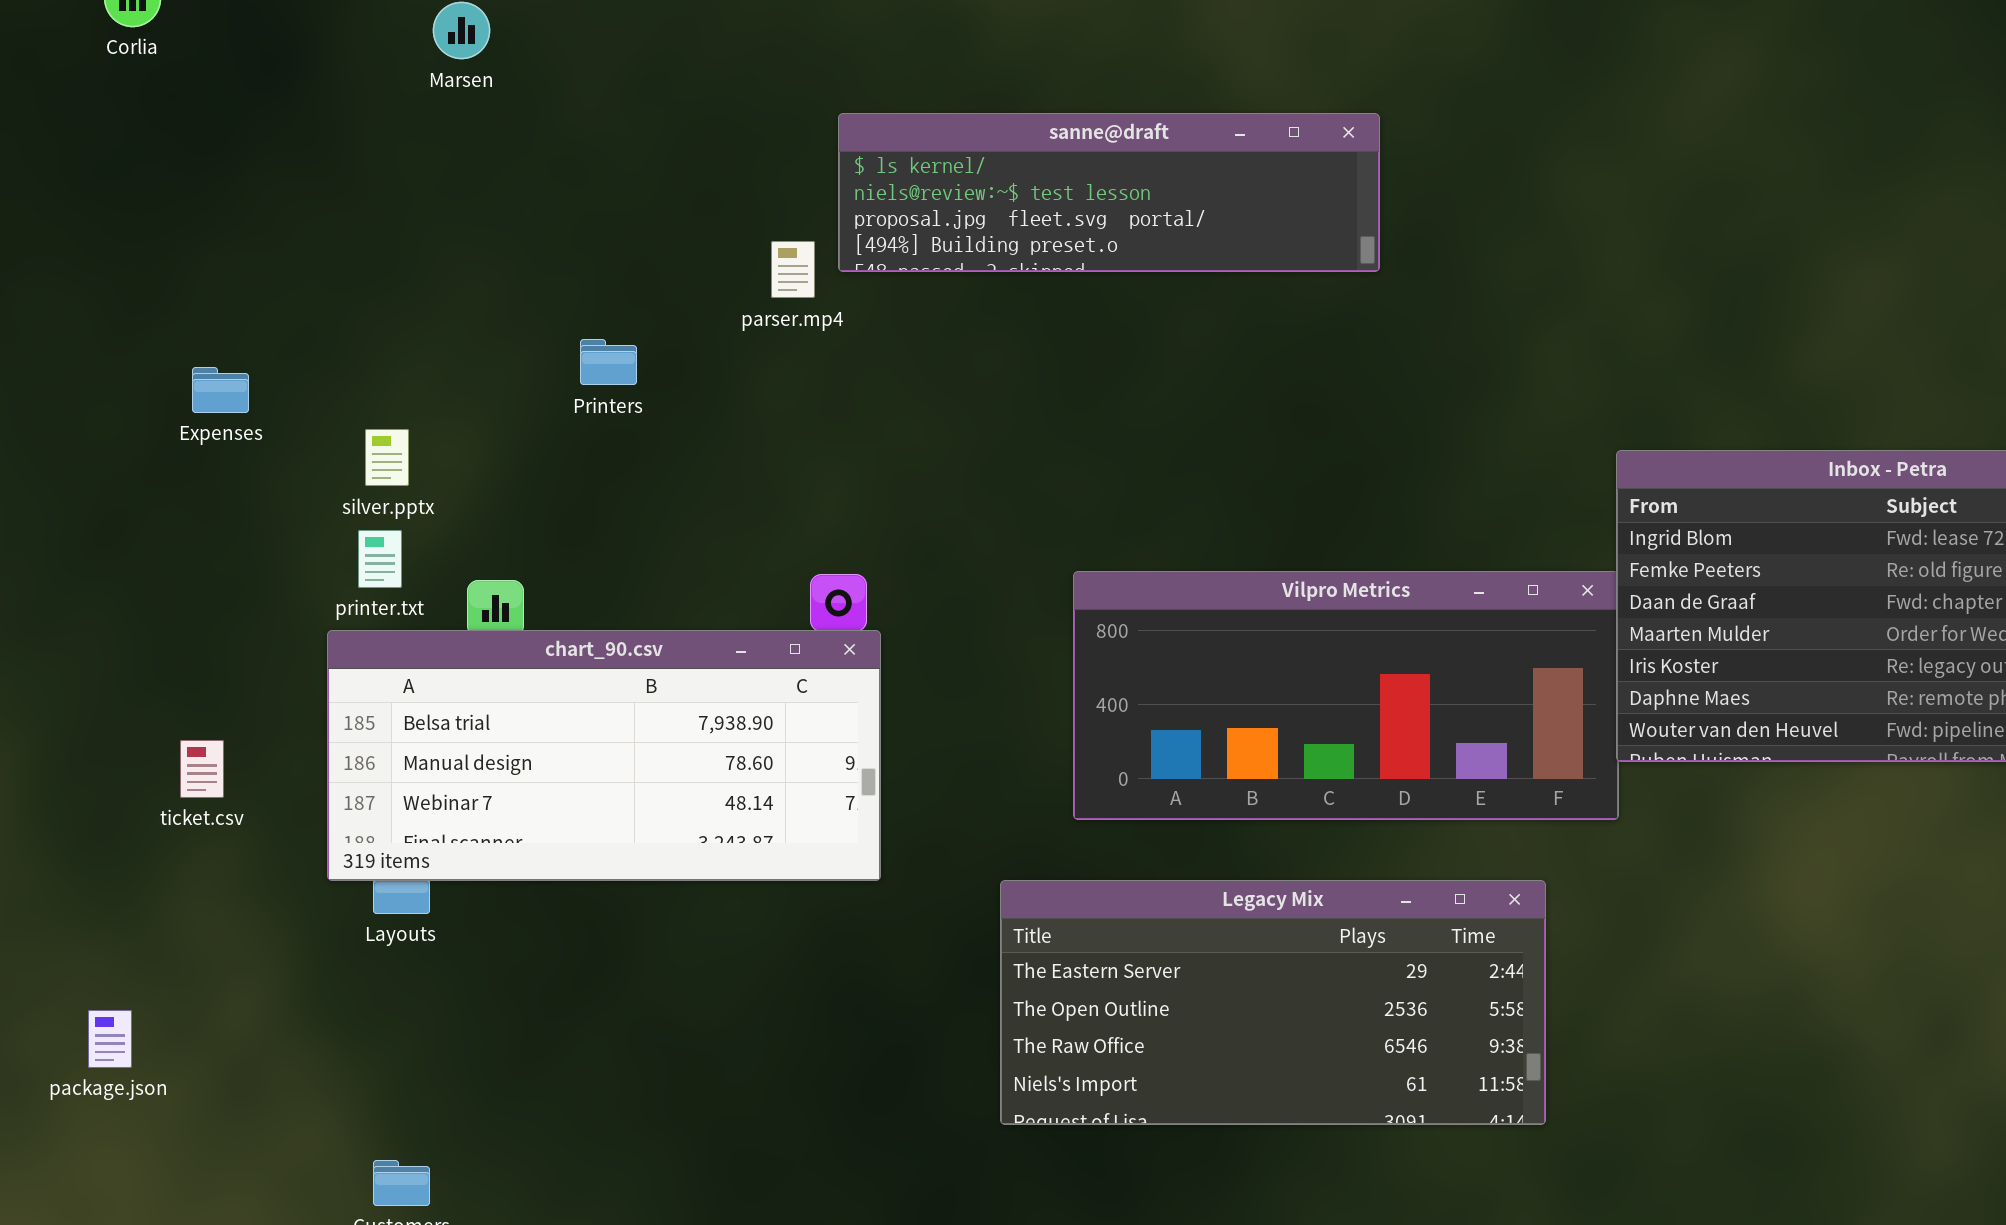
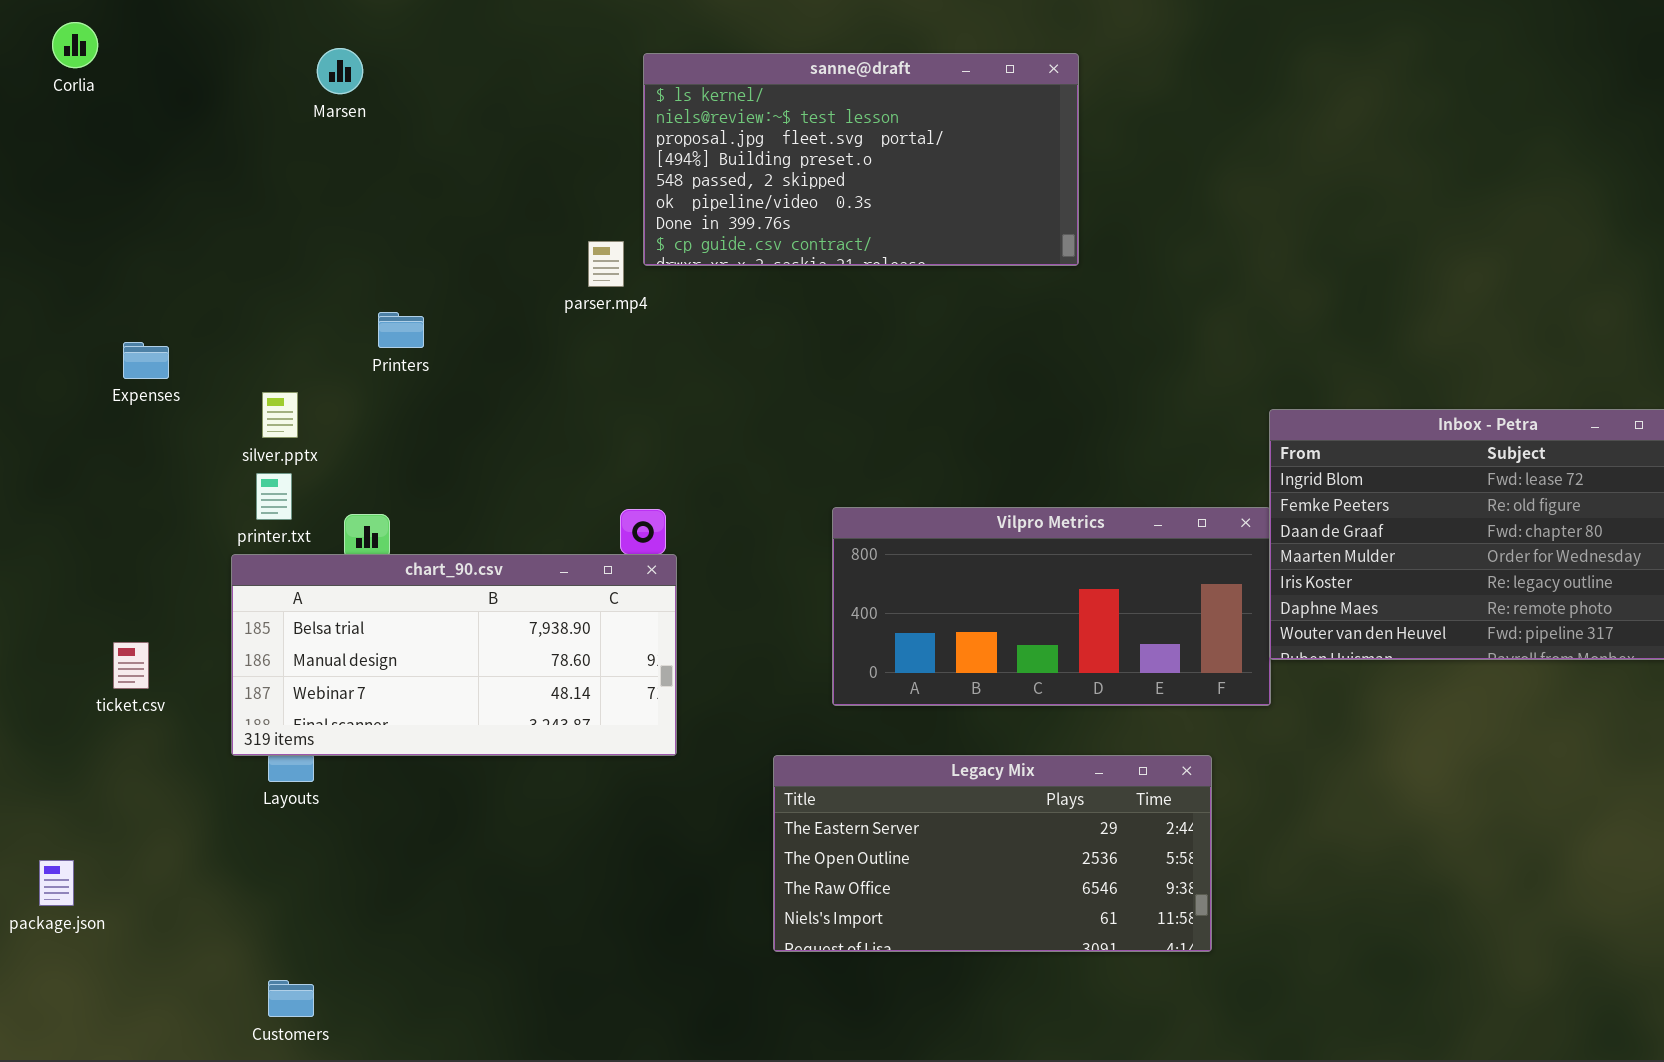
sanne@draft: [838,113,1380,272] -> [643,53,1079,266], resized
Printers: [580,339,637,385] -> [378,312,424,348], moved

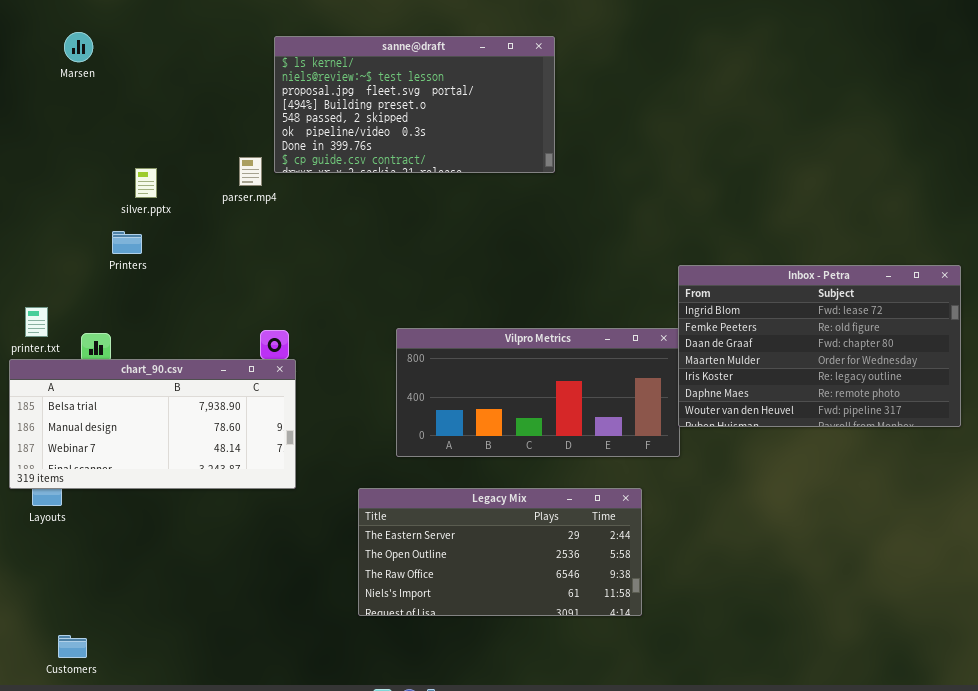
Printers: [378,312,424,348] -> [112,231,142,254], moved
silver.pptx: [262,392,298,438] -> [135,168,157,198], moved
Customers: [268,980,314,1017] -> [58,635,87,658], moved

